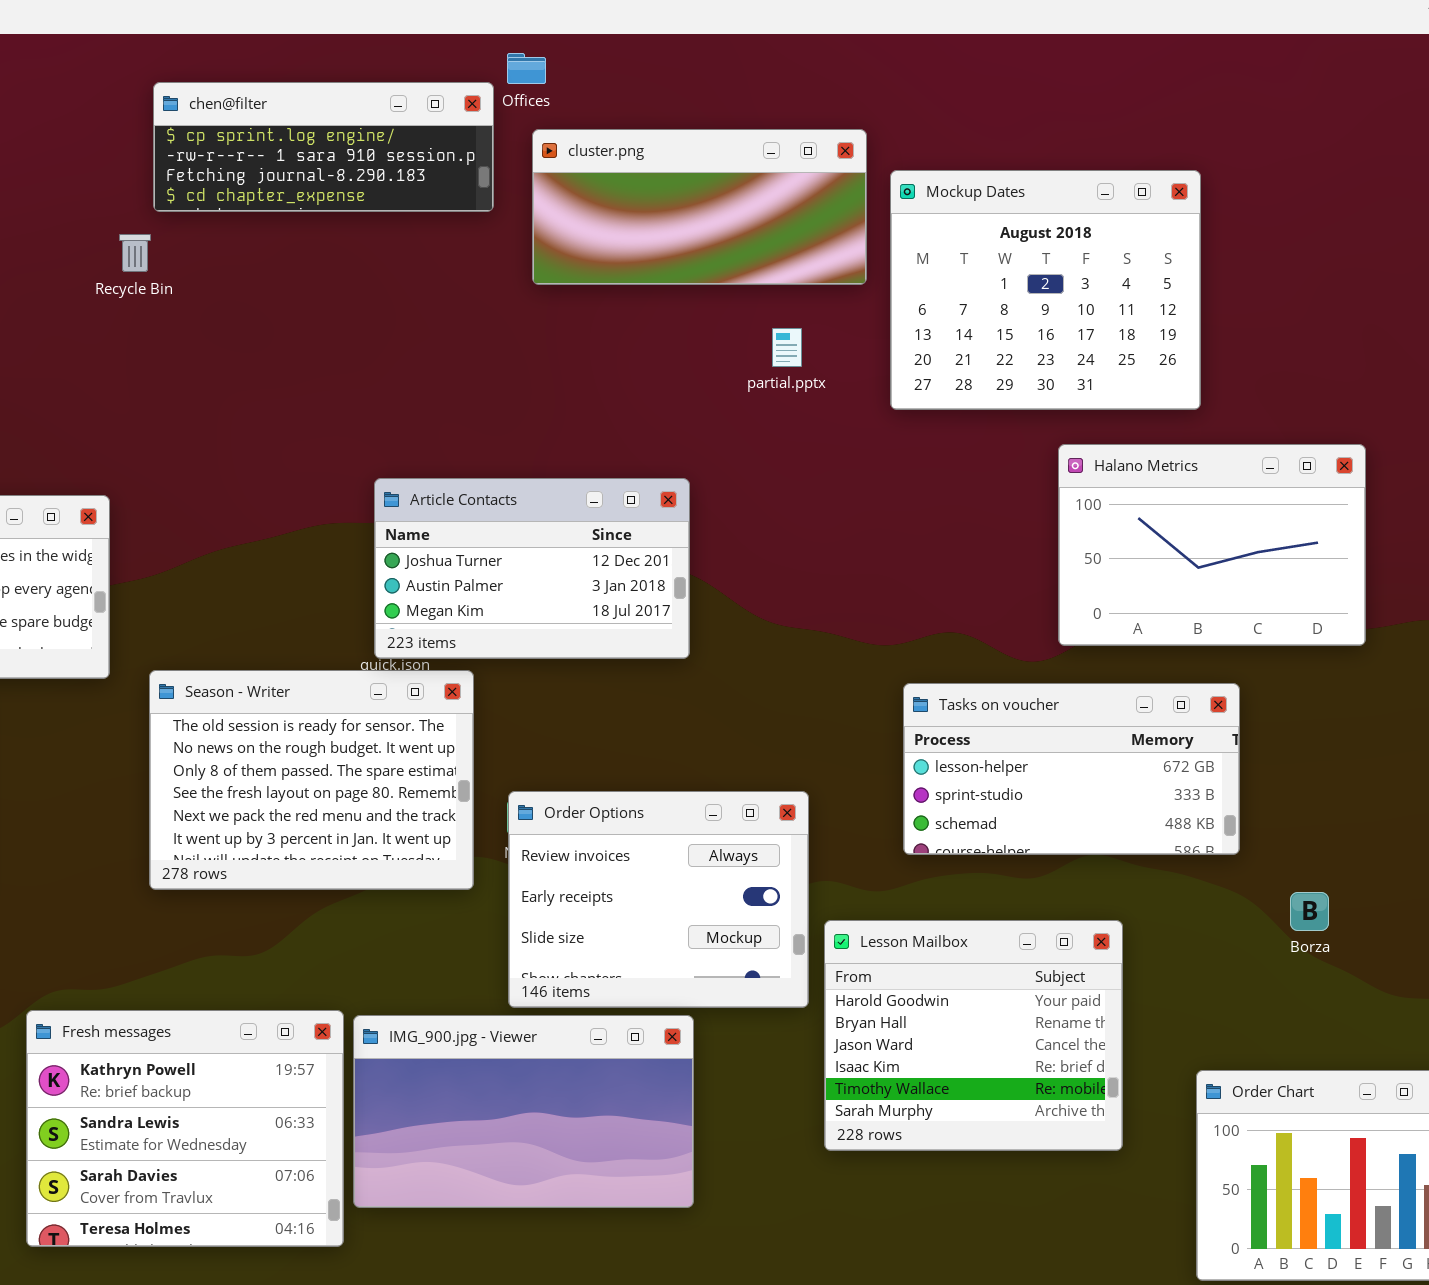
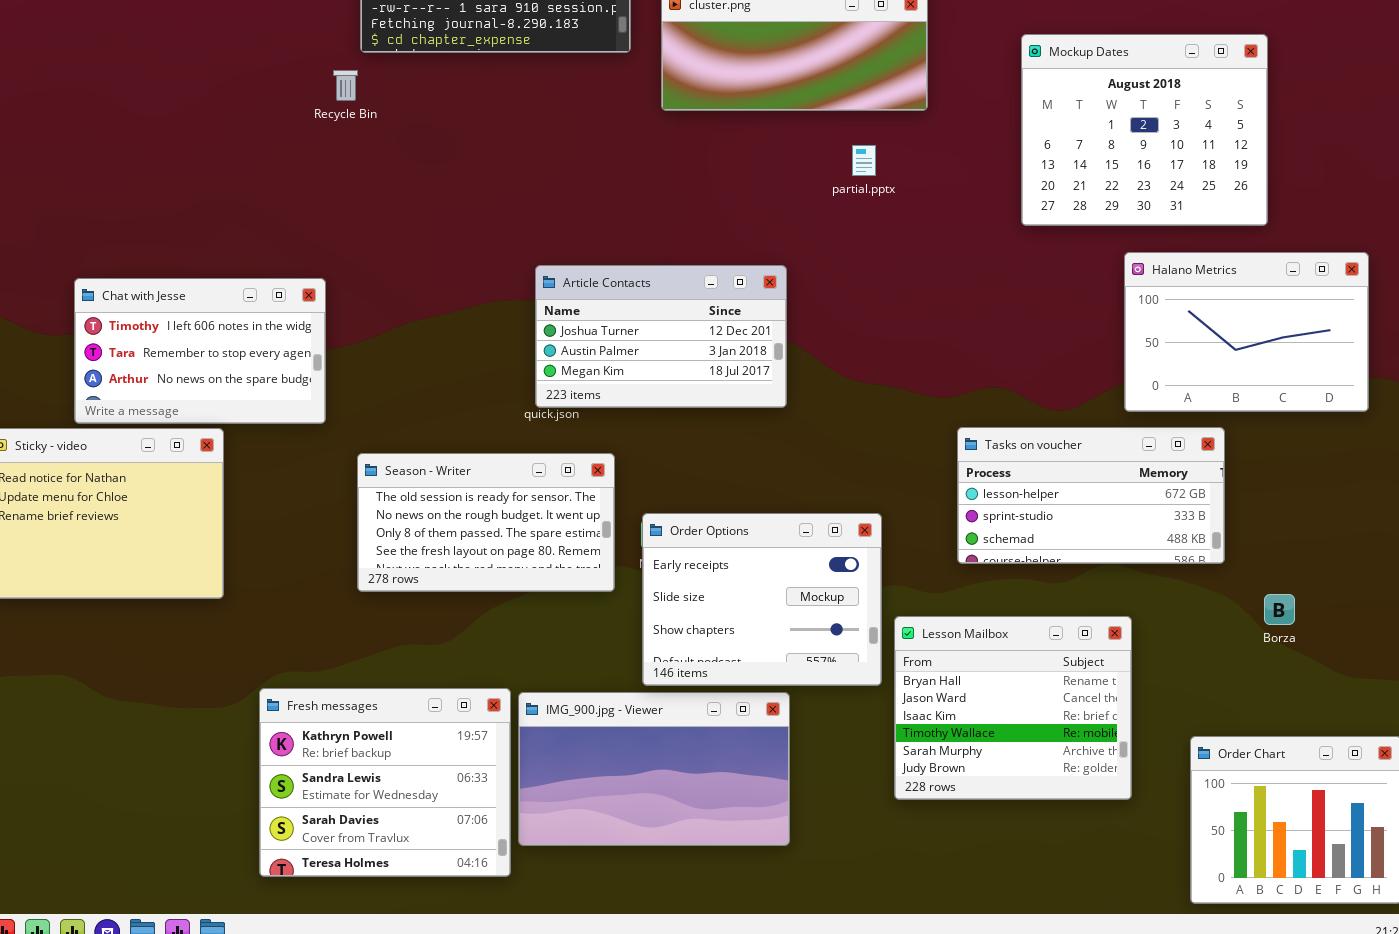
Mockup Dates: [890,170,1201,410] -> [1021,34,1268,226], moved
Halano Metrics: [1058,444,1366,646] -> [1124,252,1369,412], moved
Season - Writer: [149,670,474,890] -> [357,453,615,592], resized
Order Options: [508,791,809,1008] -> [642,513,882,686], scrolled down 1 row
Lesson Mailbox: [824,920,1123,1151] -> [894,616,1132,800], scrolled down 1 row

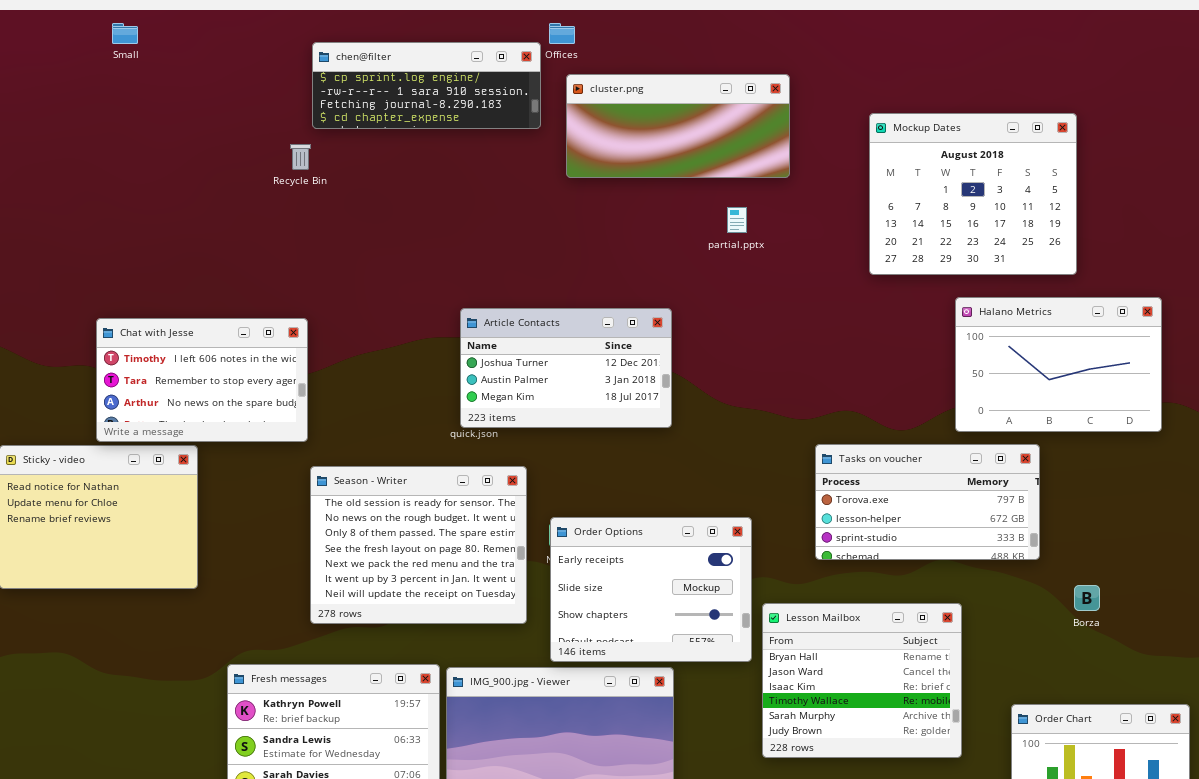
Chat with Jesse: [74,278,326,424] -> [96,318,308,442], moved
Tasks on voucher: [957,427,1225,564] -> [815,444,1040,560], scrolled up 1 row
Season - Writer: [357,453,615,592] -> [310,466,527,624], resized

